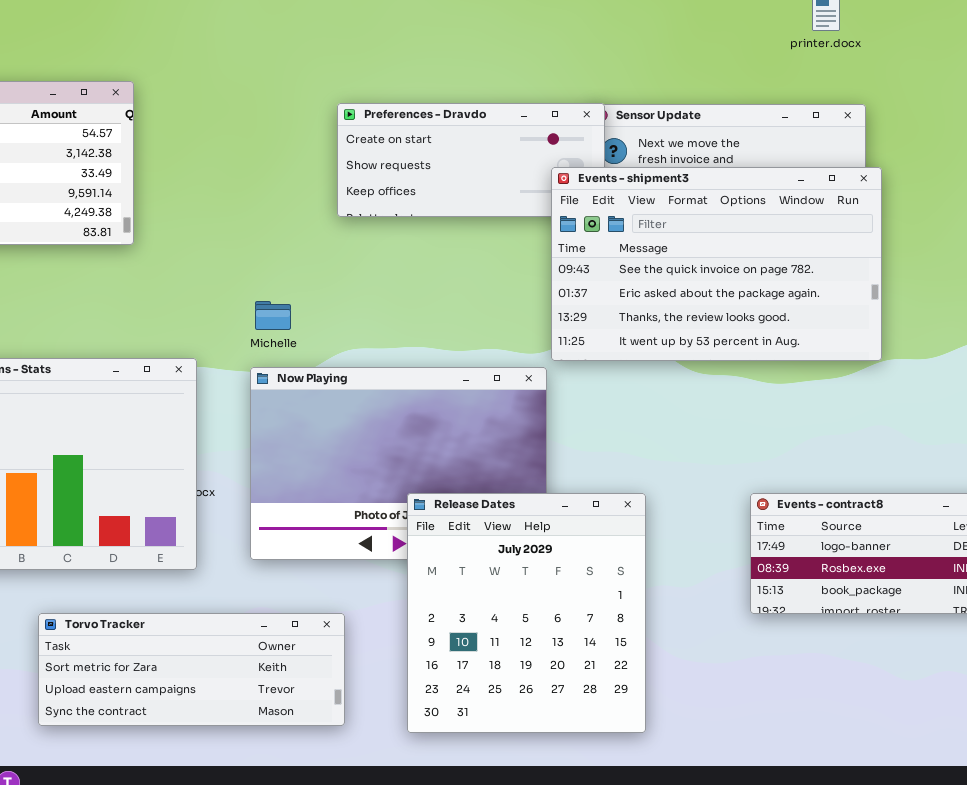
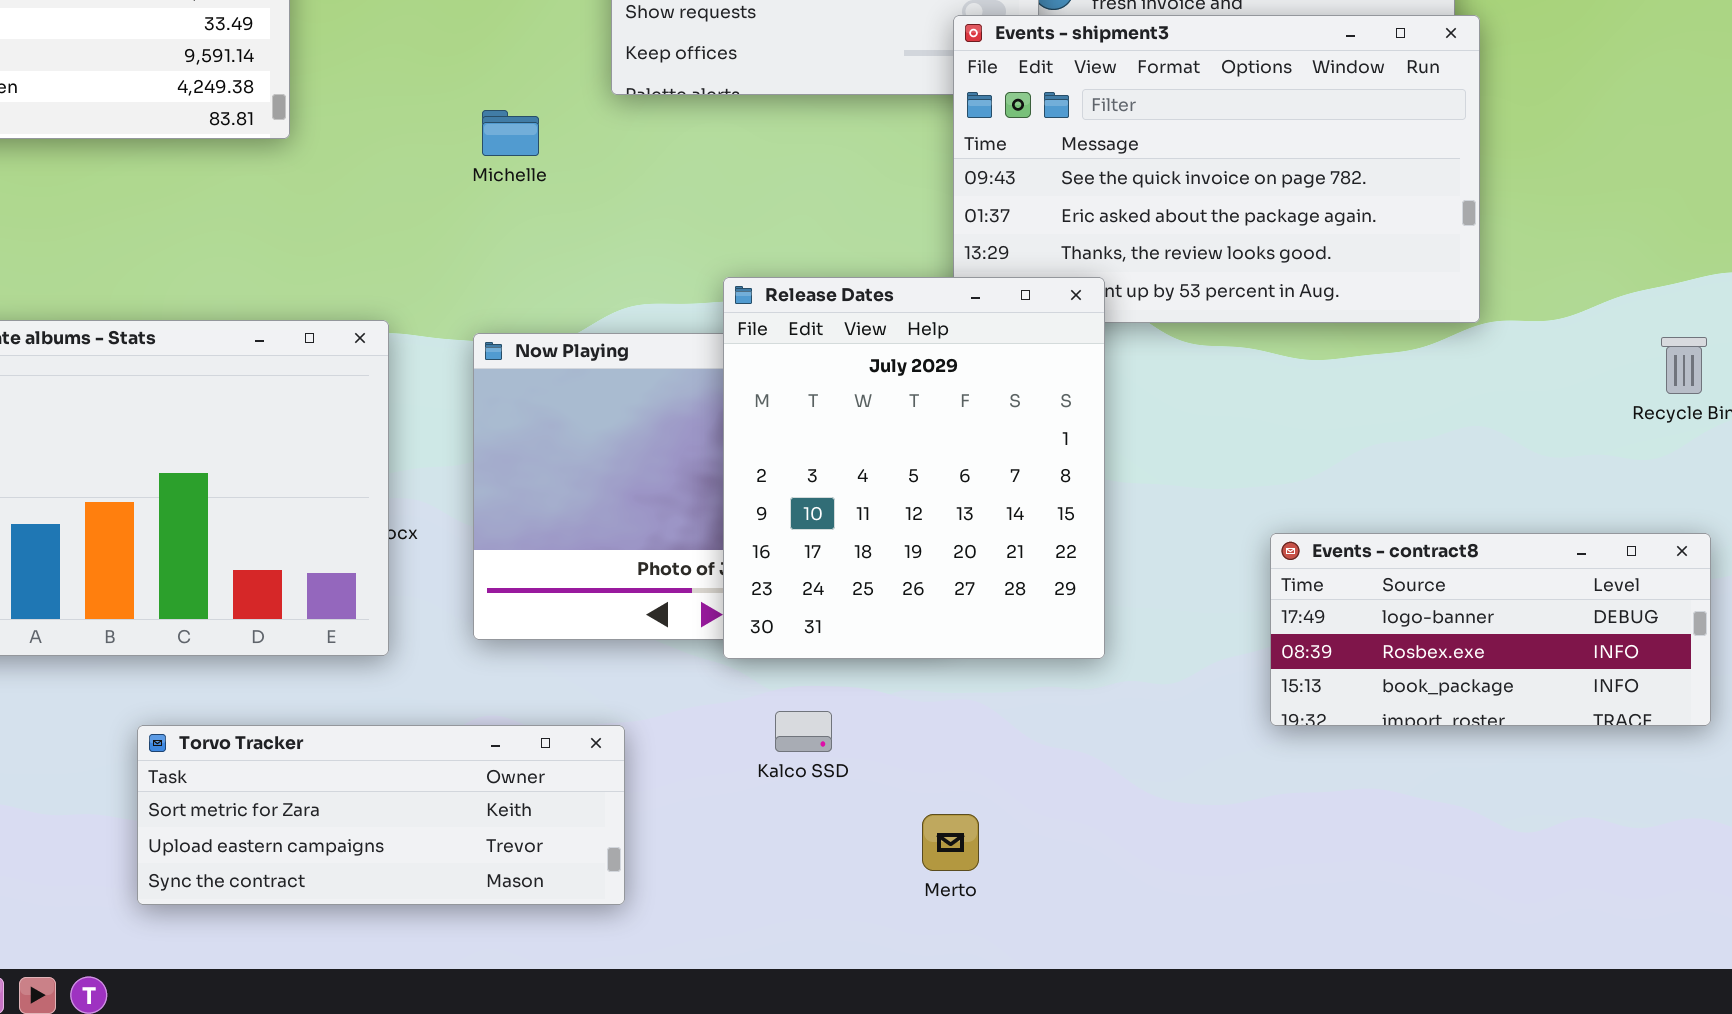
Michelle: [255,301,291,330] -> [482,110,539,156], moved
Release Dates: [407,493,646,733] -> [723,277,1105,659], moved

